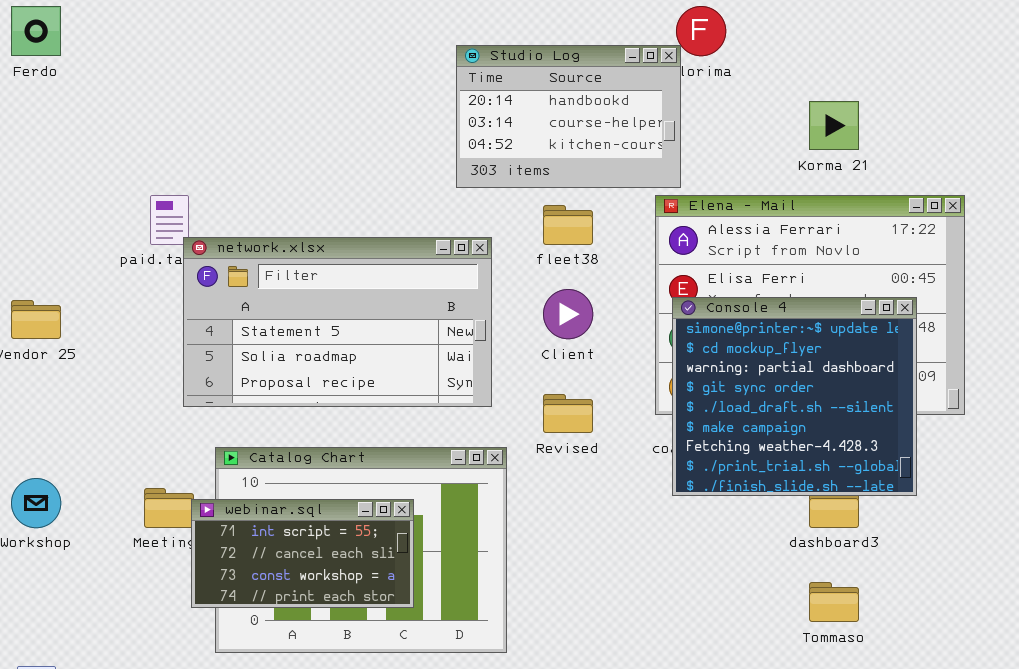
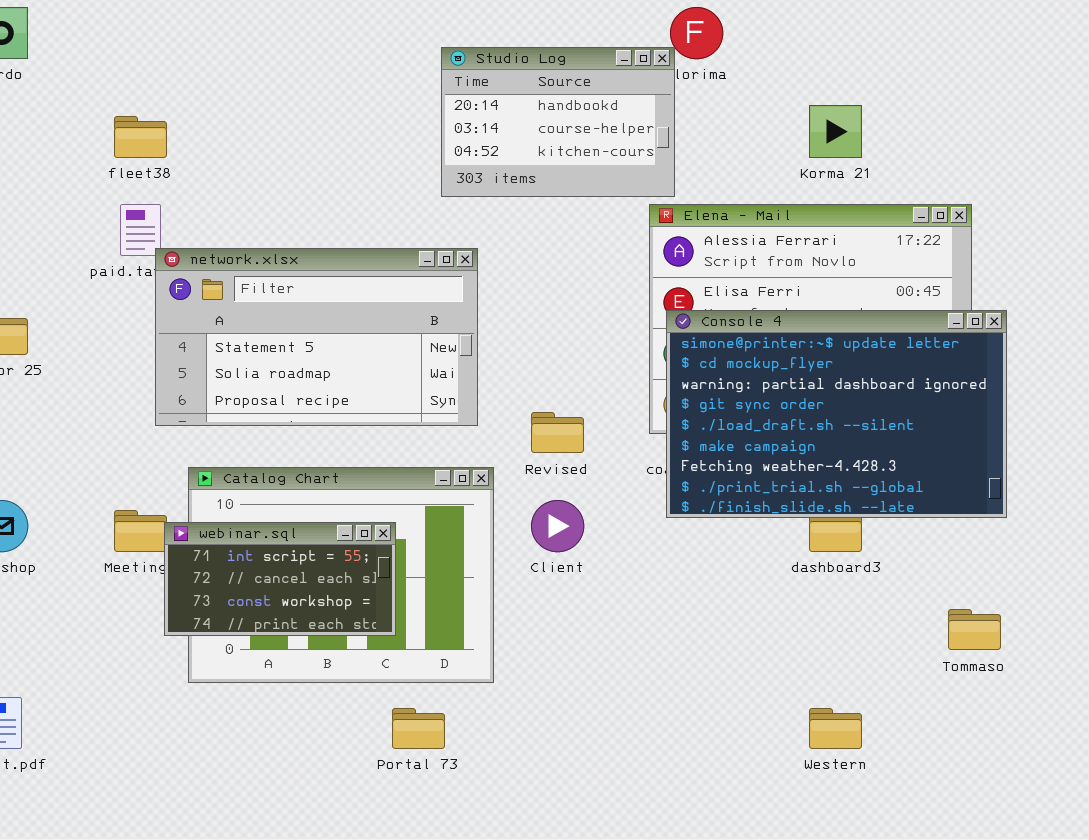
fleet38: [543,205,593,245] -> [114,116,167,158], moved
Client: [543,289,593,339] -> [531,500,584,552], moved
Console 4: [672,297,917,496] -> [666,310,1007,518], resized
Tommaso: [809,582,859,622] -> [948,609,1001,650], moved

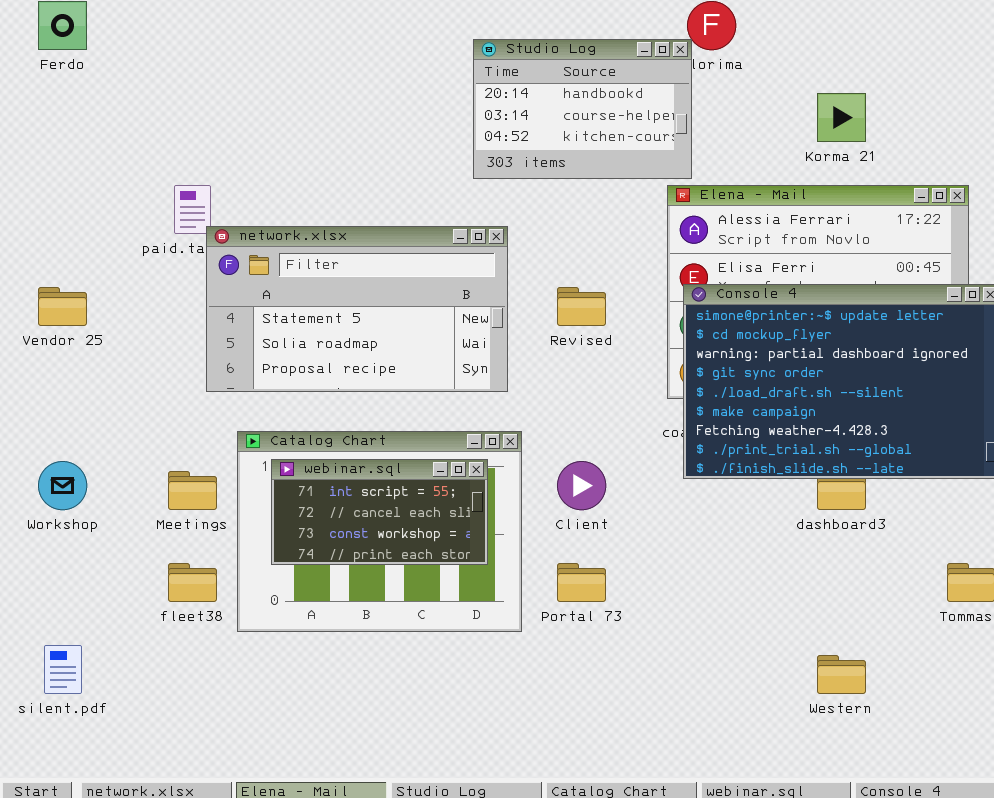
fleet38: [114,116,167,158] -> [168,563,217,602], moved
Revised: [531,412,584,453] -> [557,287,606,326], moved
webinar.sql: [164,522,396,636] -> [271,459,488,565], moved
Portal 73: [392,708,445,749] -> [557,563,606,602], moved

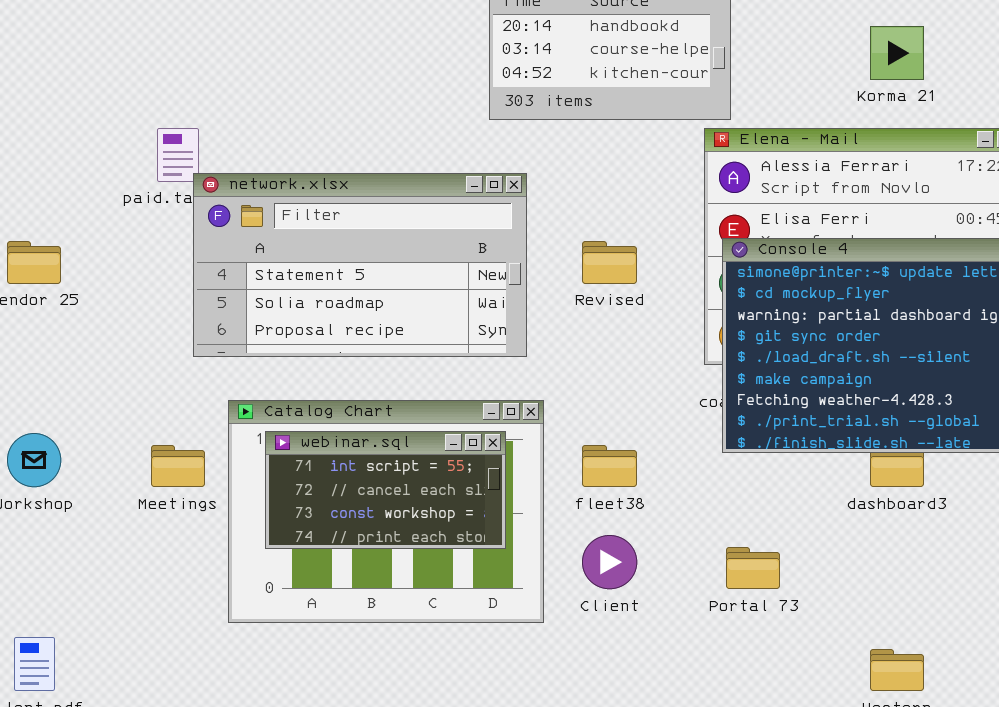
Client: [557,461,606,510] -> [582,535,637,589], moved
fleet38: [168,563,217,602] -> [582,445,637,487], moved
Portal 73: [557,563,606,602] -> [726,547,780,589], moved

